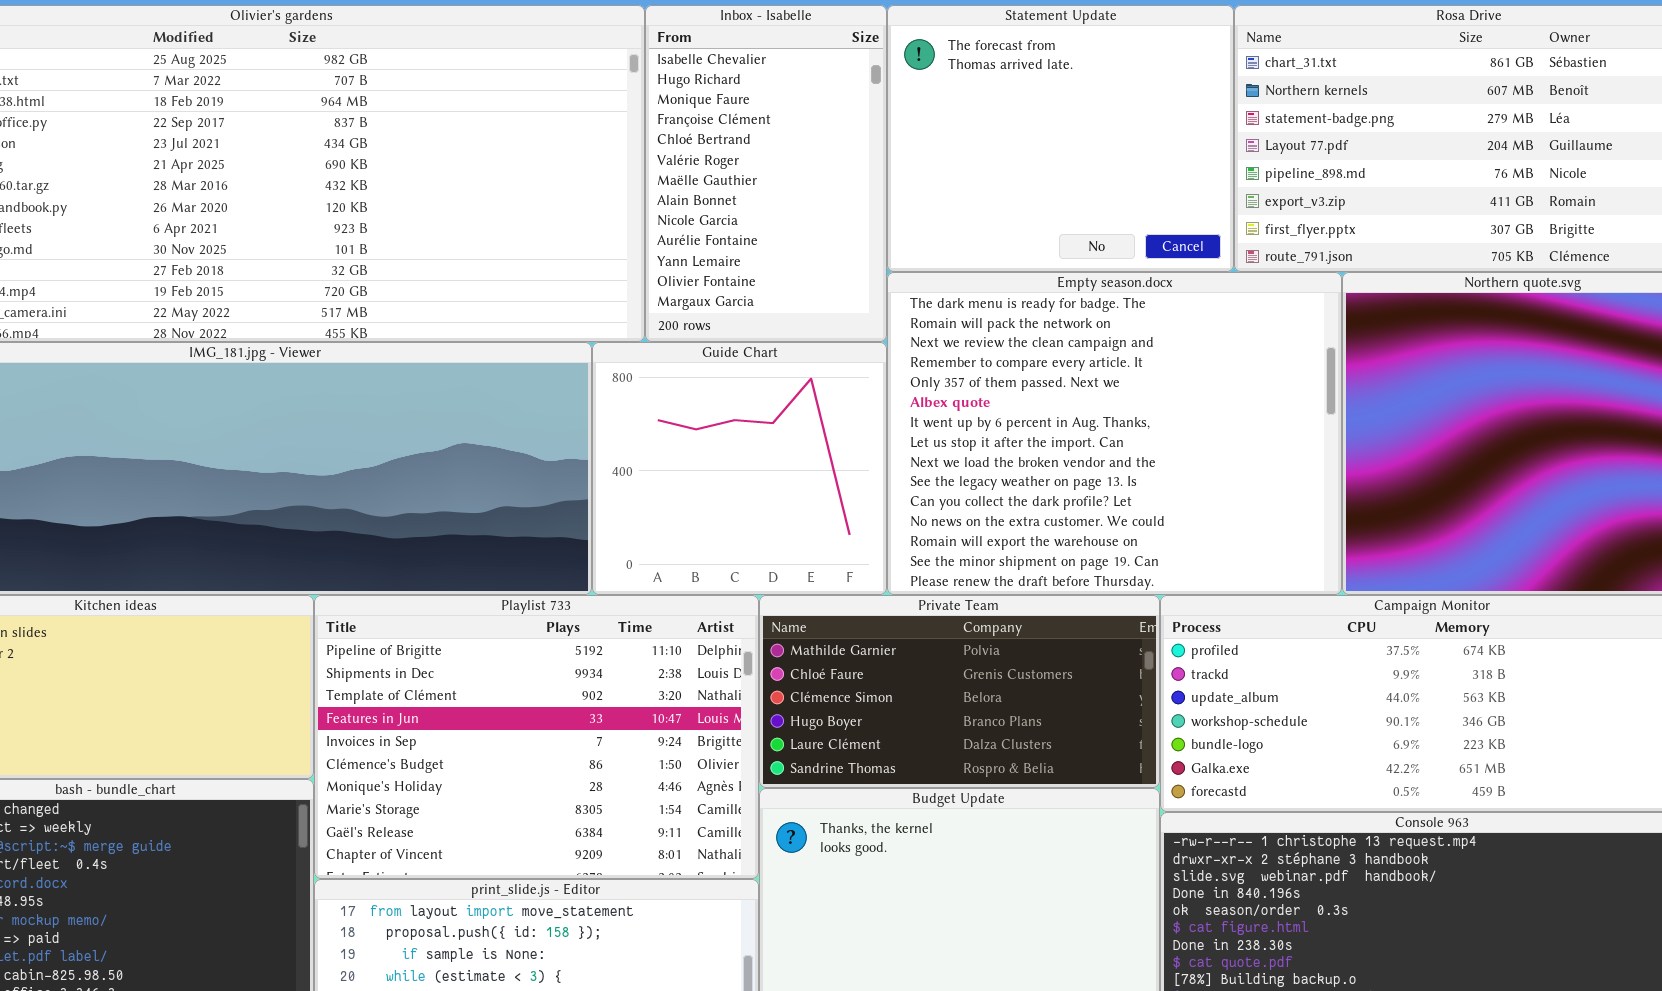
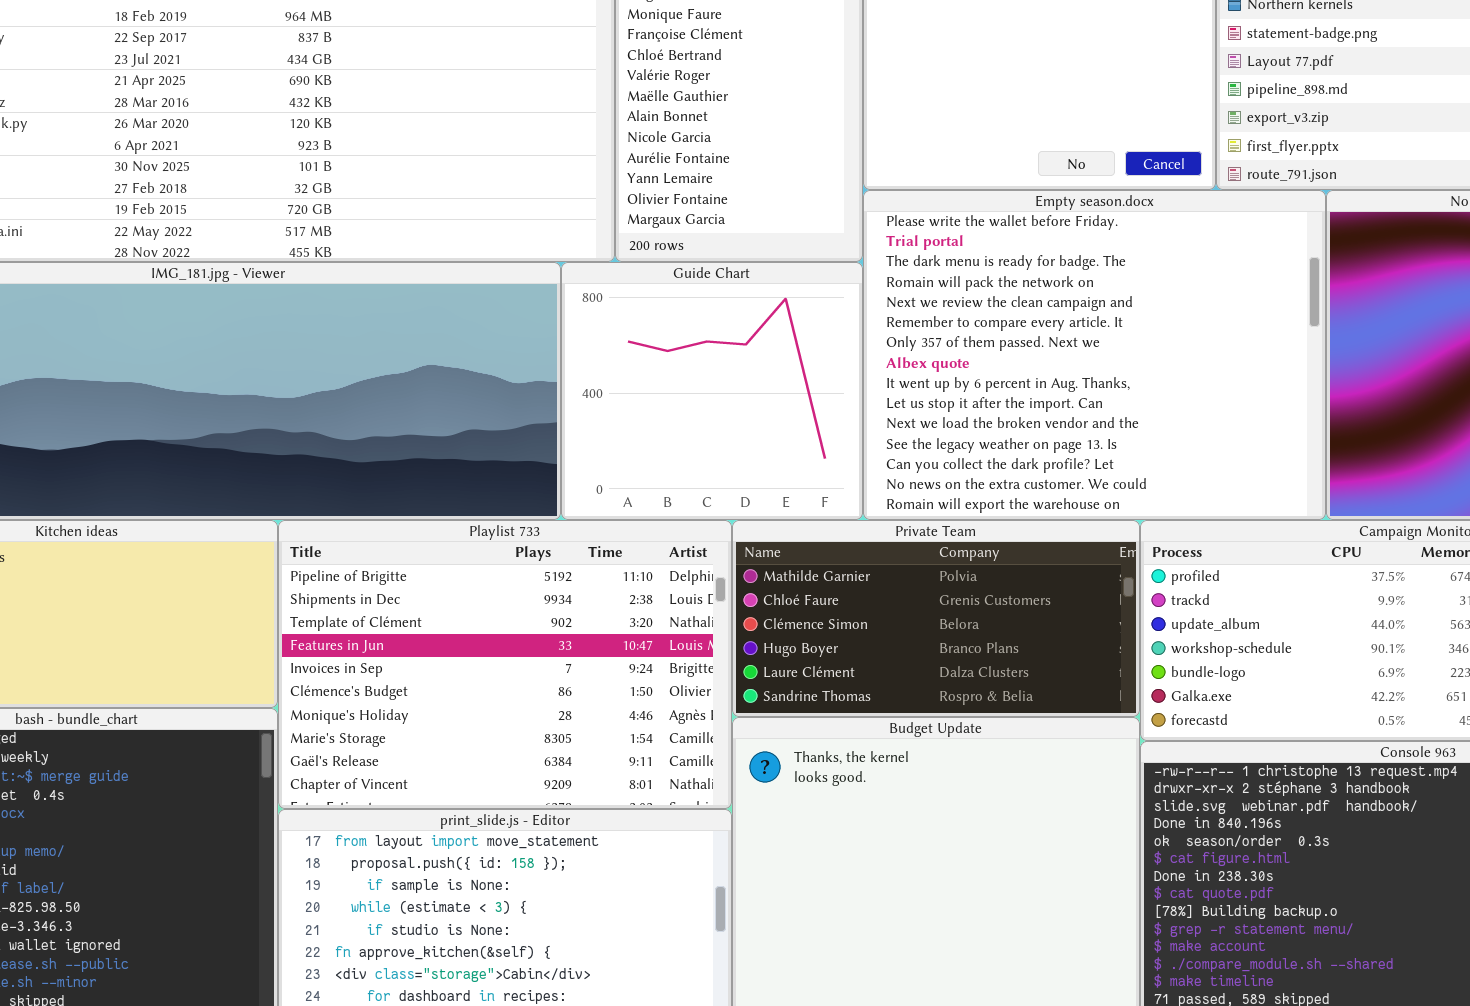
Empty season.docx: [887,272,1342,595] -> [863,190,1326,520], scrolled up 2 rows

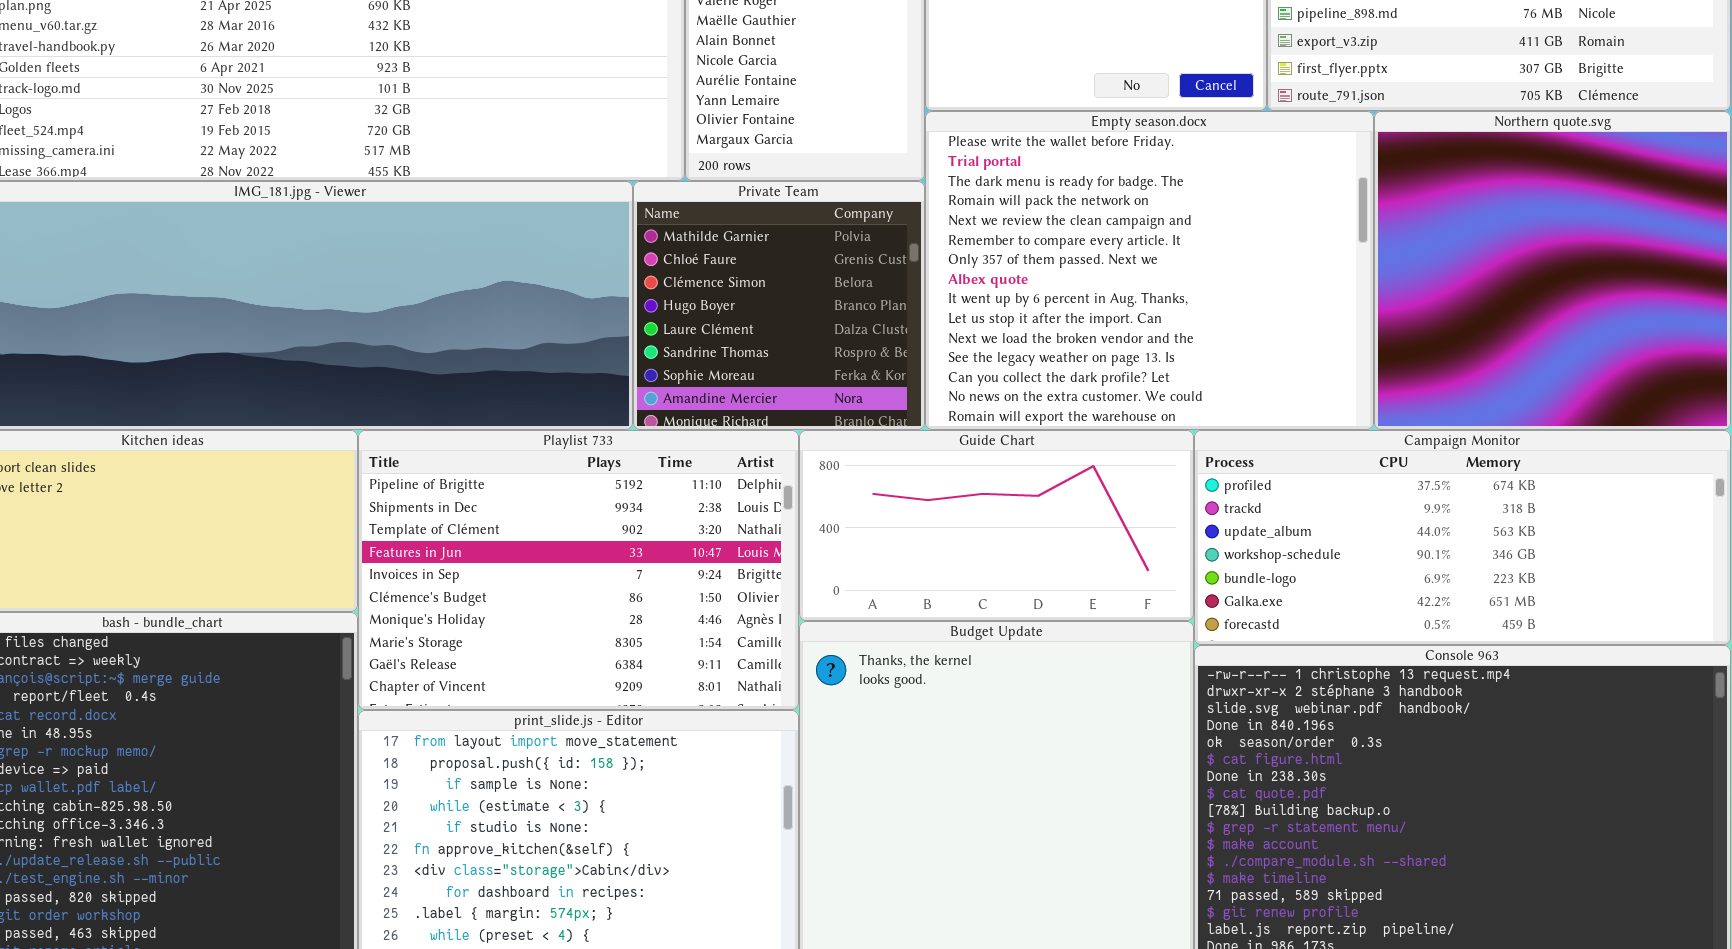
Guide Chart: [561,262,863,520] -> [799,430,1194,621], moved, resized
Private Team: [732,520,1140,717] -> [633,181,925,430], moved, resized

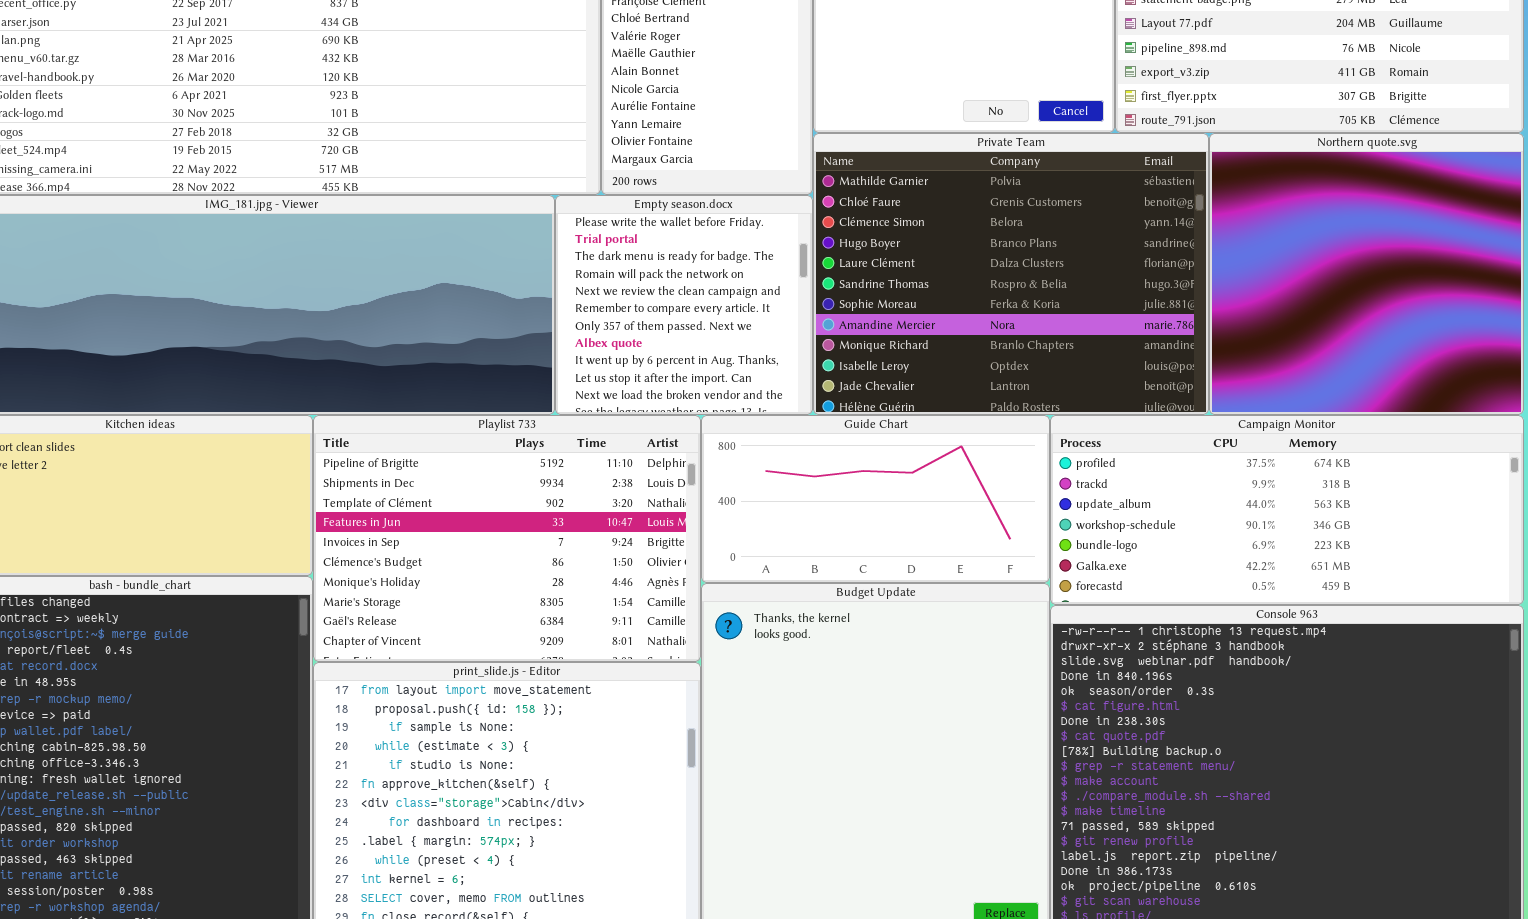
Empty season.docx: [925,111,1374,430] -> [555,195,813,415], moved, resized
Private Team: [633,181,925,430] -> [813,133,1209,415], moved, resized

